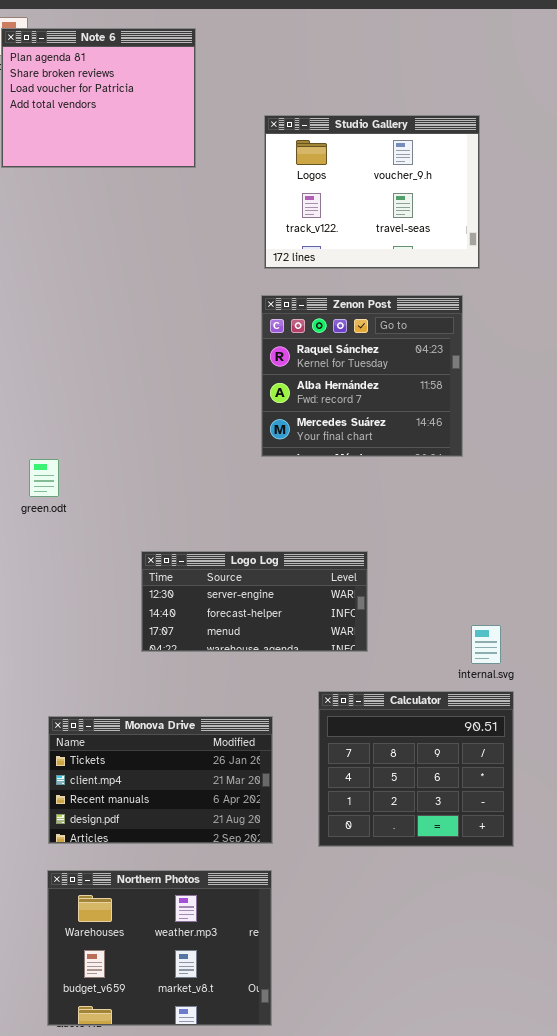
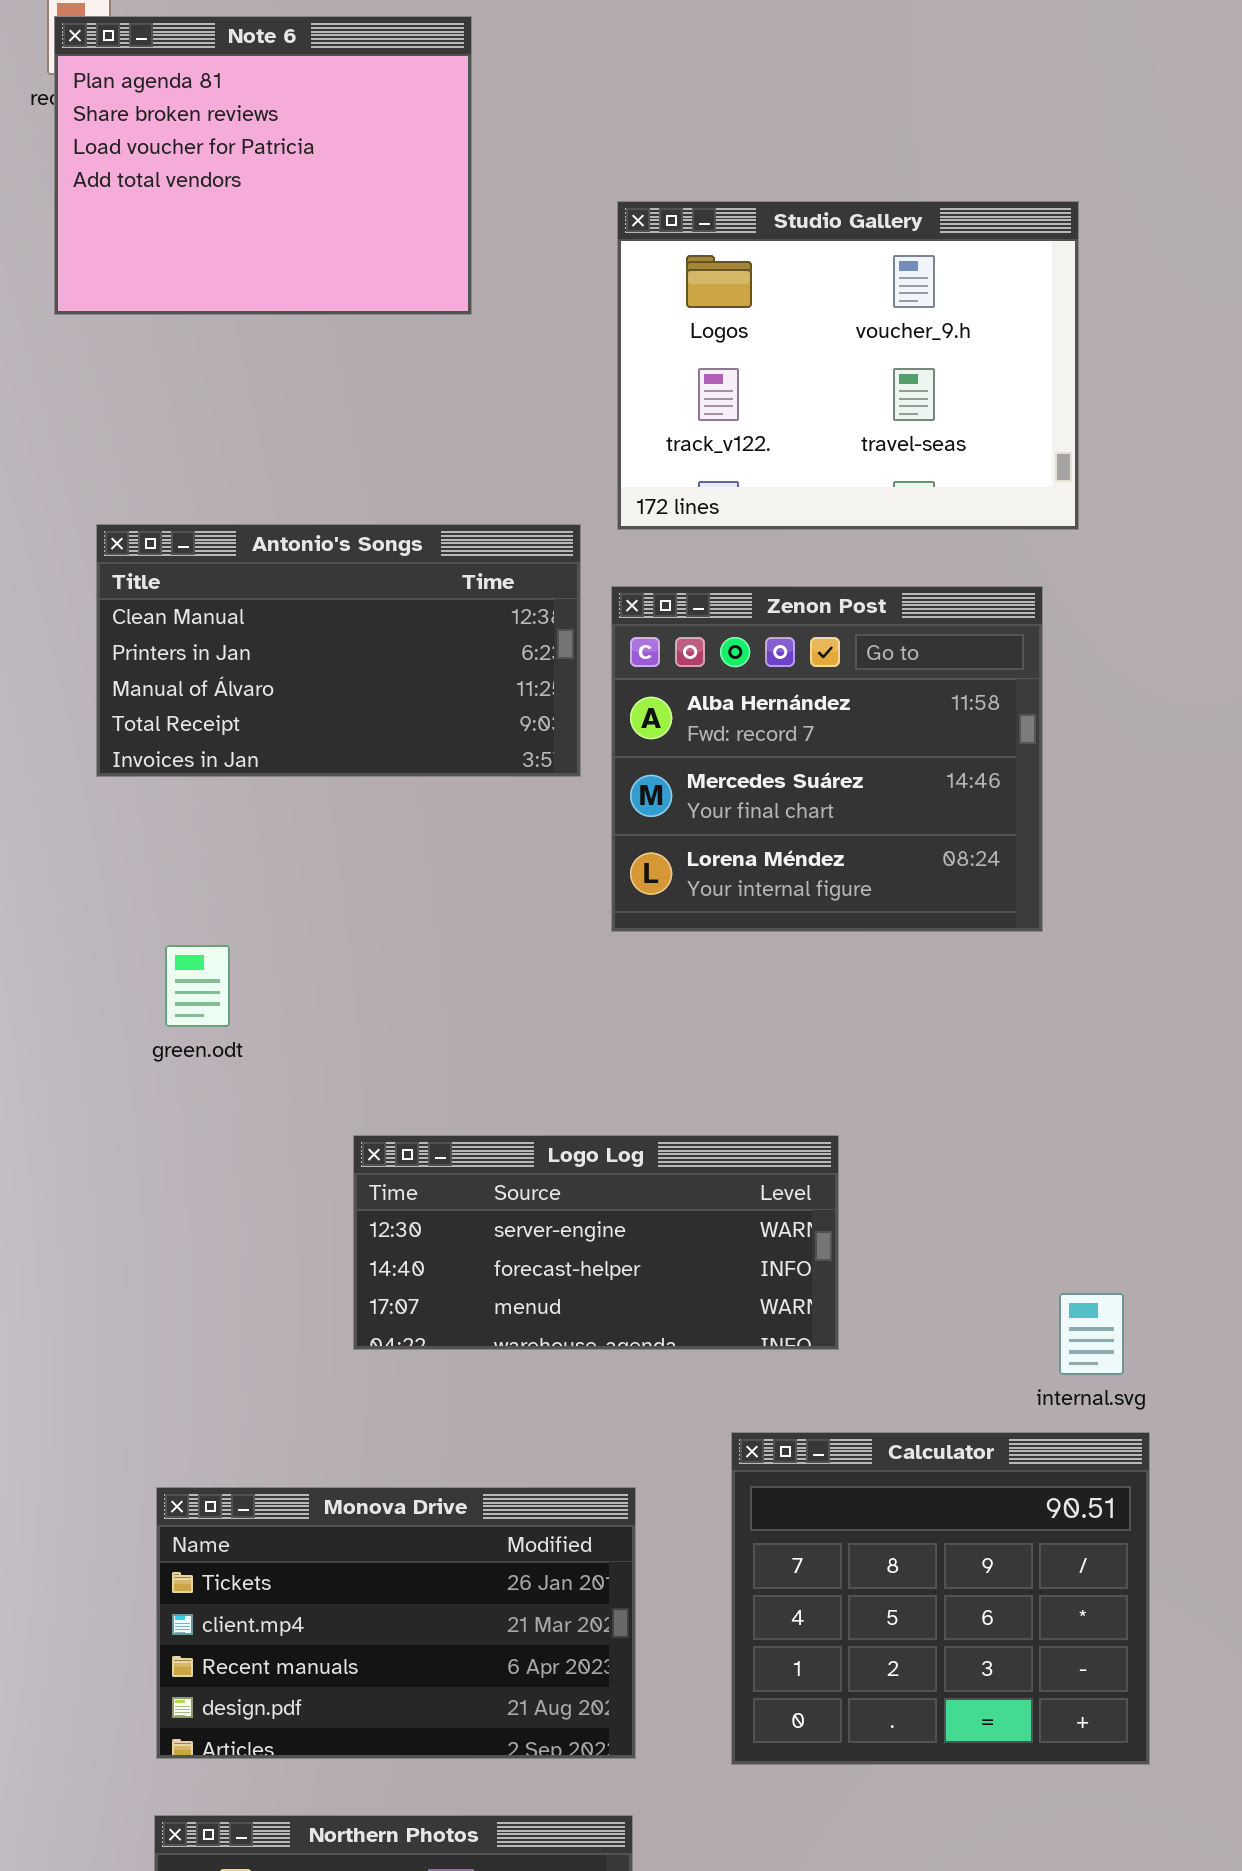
Antonio's Songs: none -> [96,524,581,777], opened
Zenon Post: [261,295,463,457] -> [611,586,1043,932], scrolled down 1 row
green.odt: [29,459,59,497] -> [165,945,230,1027], moved

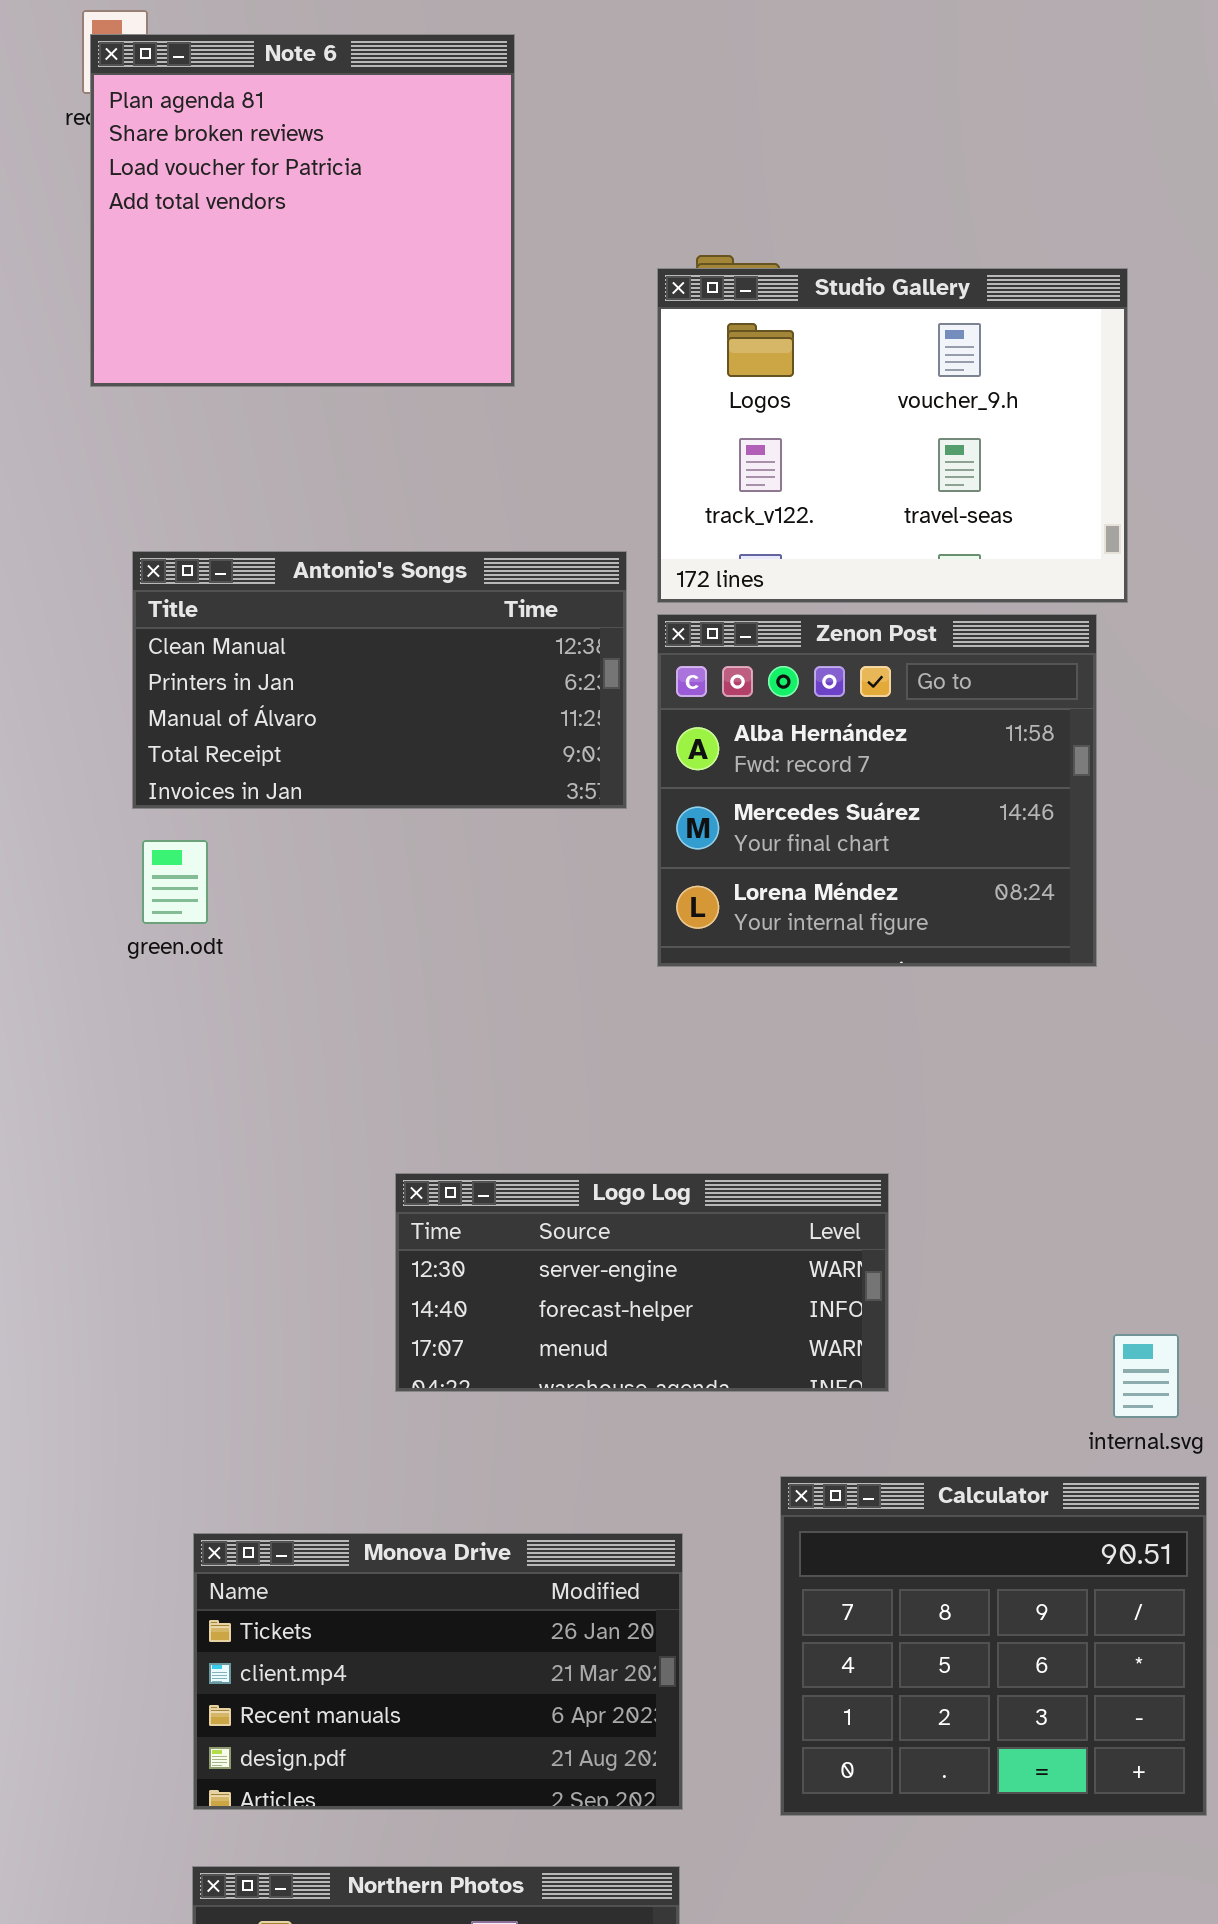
Note 6: [54,16,472,315] -> [90,34,515,387], resized
Studio Gallery: [617,201,1079,530] -> [657,268,1128,603], moved
green.odt: [165,945,230,1027] -> [142,840,208,924], moved

